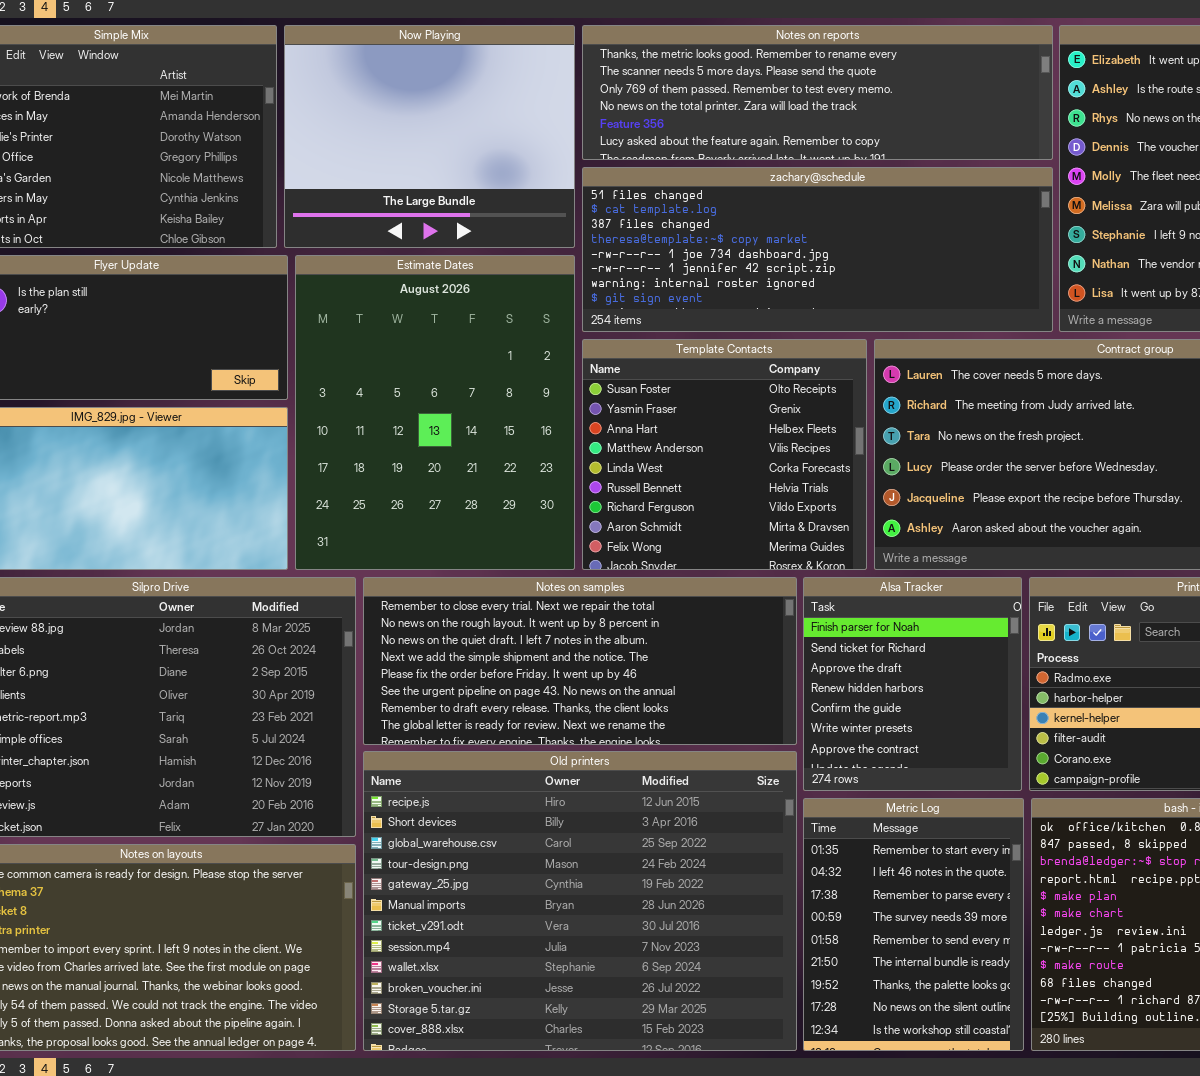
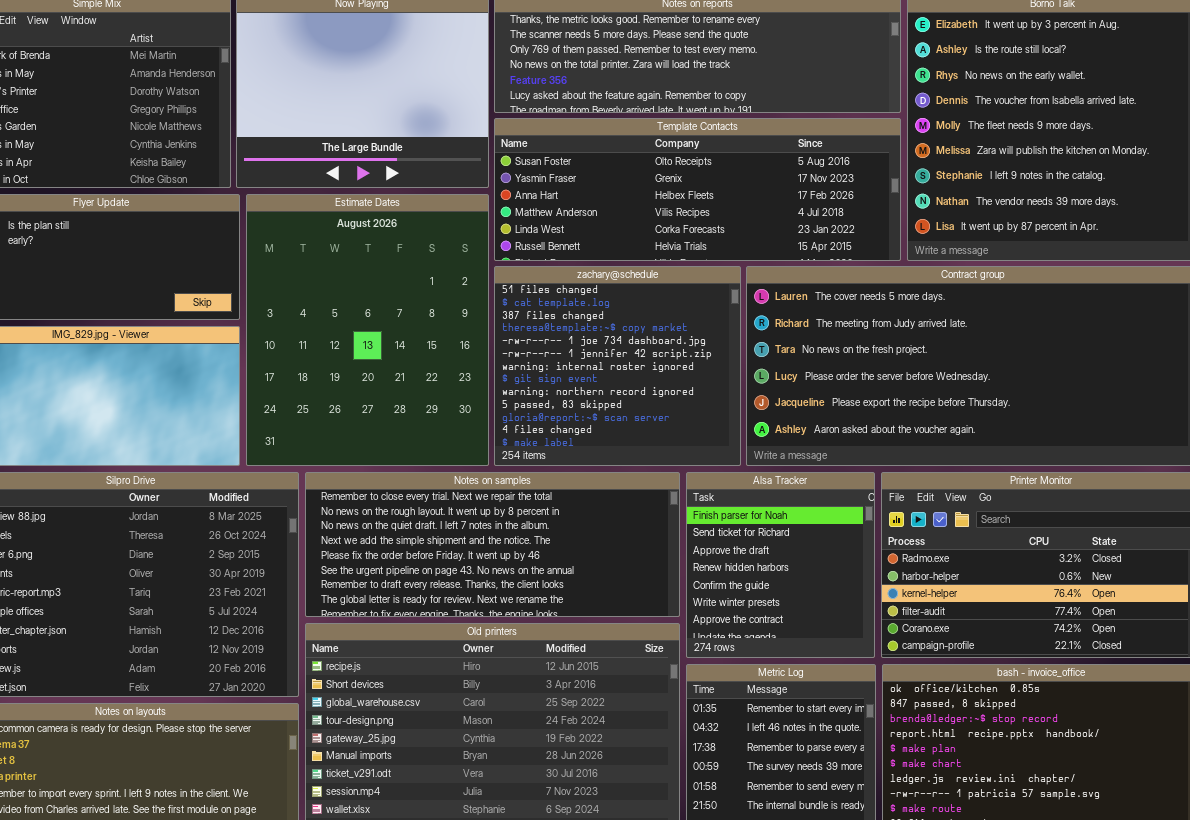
zachary@schedule: [582,167,1053,332] -> [494,266,741,466], moved, resized
Template Contacts: [582,339,867,570] -> [494,118,901,261], moved, resized

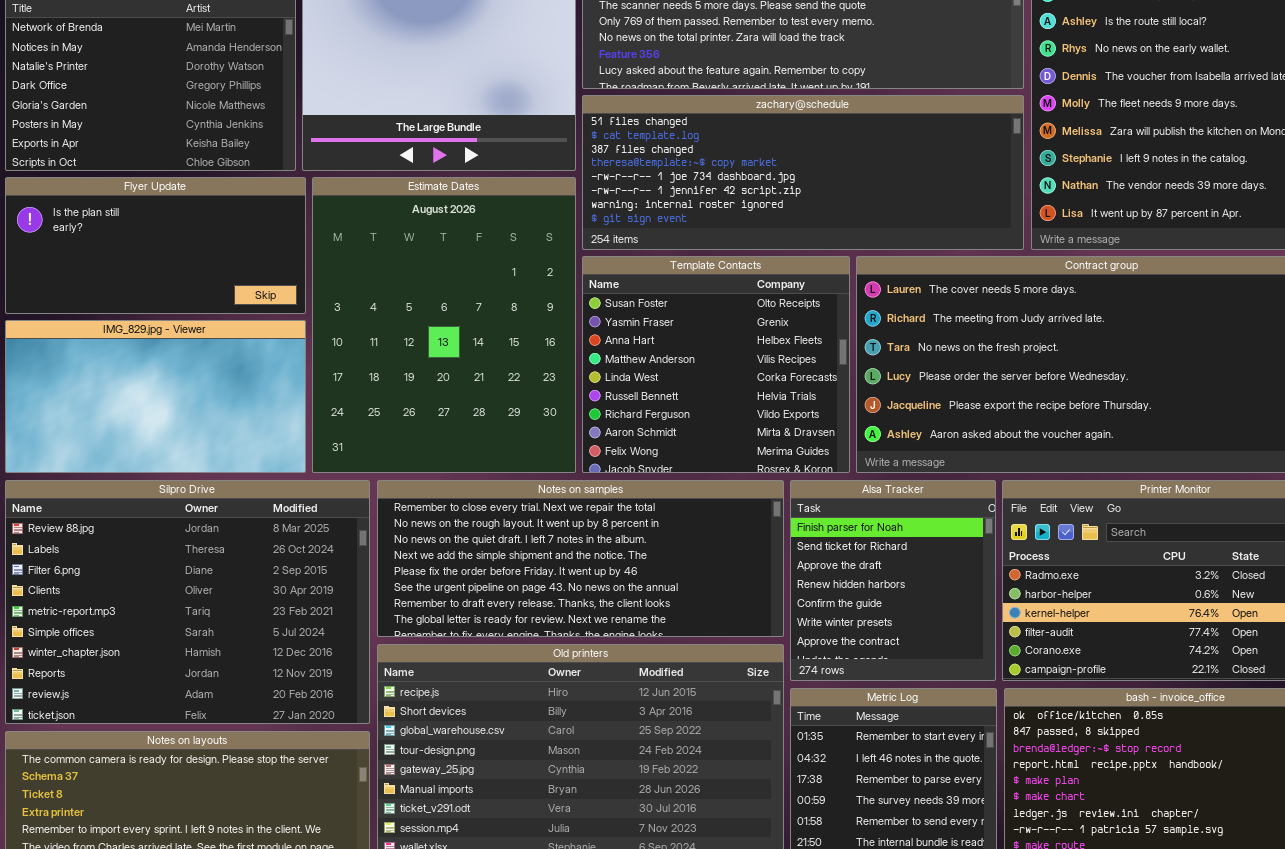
Template Contacts: [494,118,901,261] -> [582,256,850,473], moved, resized
zachary@schedule: [494,266,741,466] -> [582,95,1024,250], moved, resized

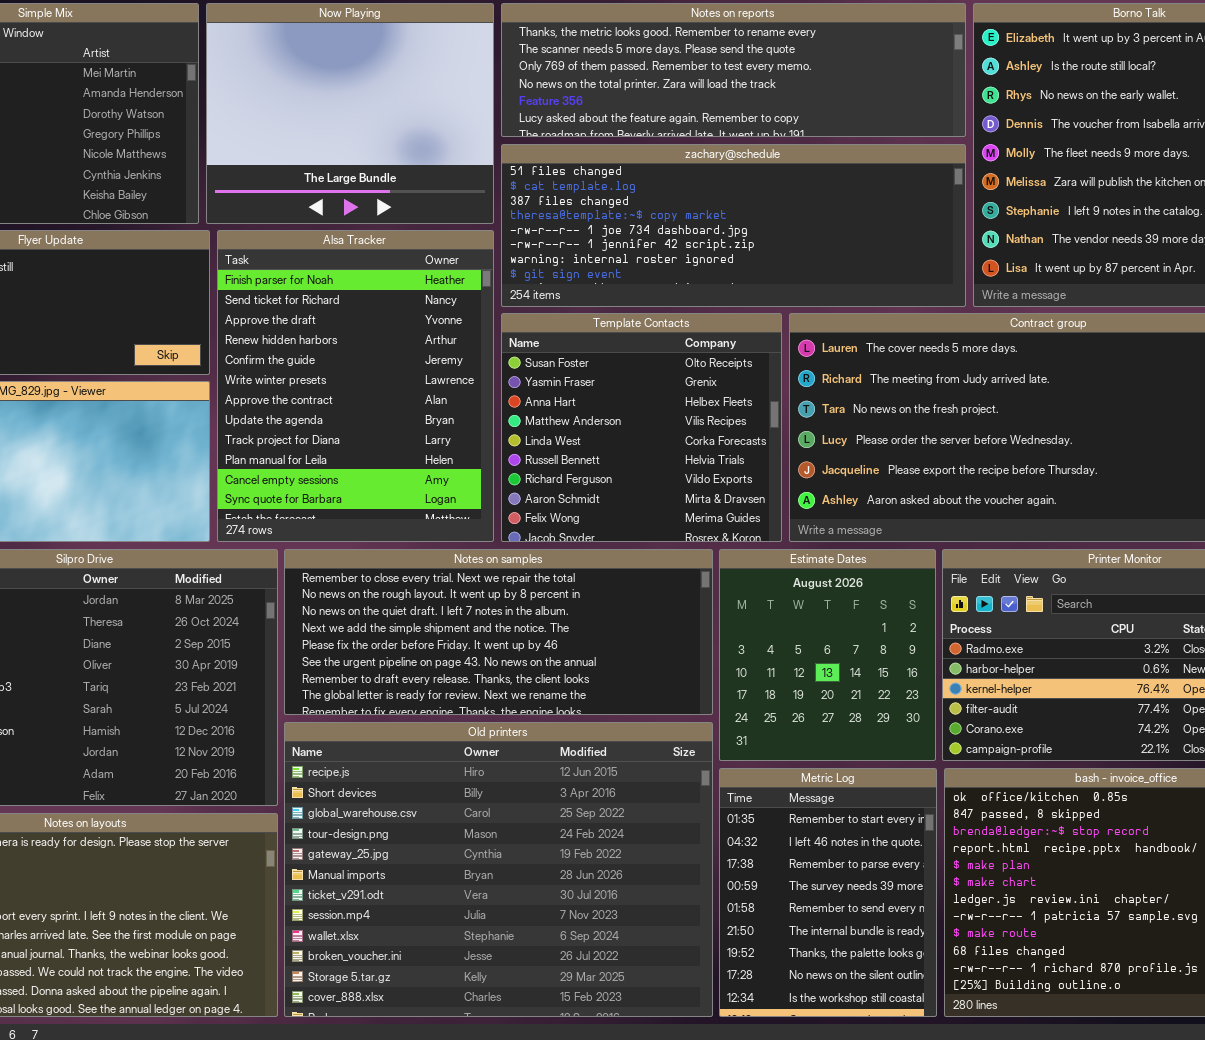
Estimate Dates: [312,177,576,473] -> [719,549,936,761], moved, resized
Alsa Tracker: [790,480,996,681] -> [217,230,494,542], moved, resized

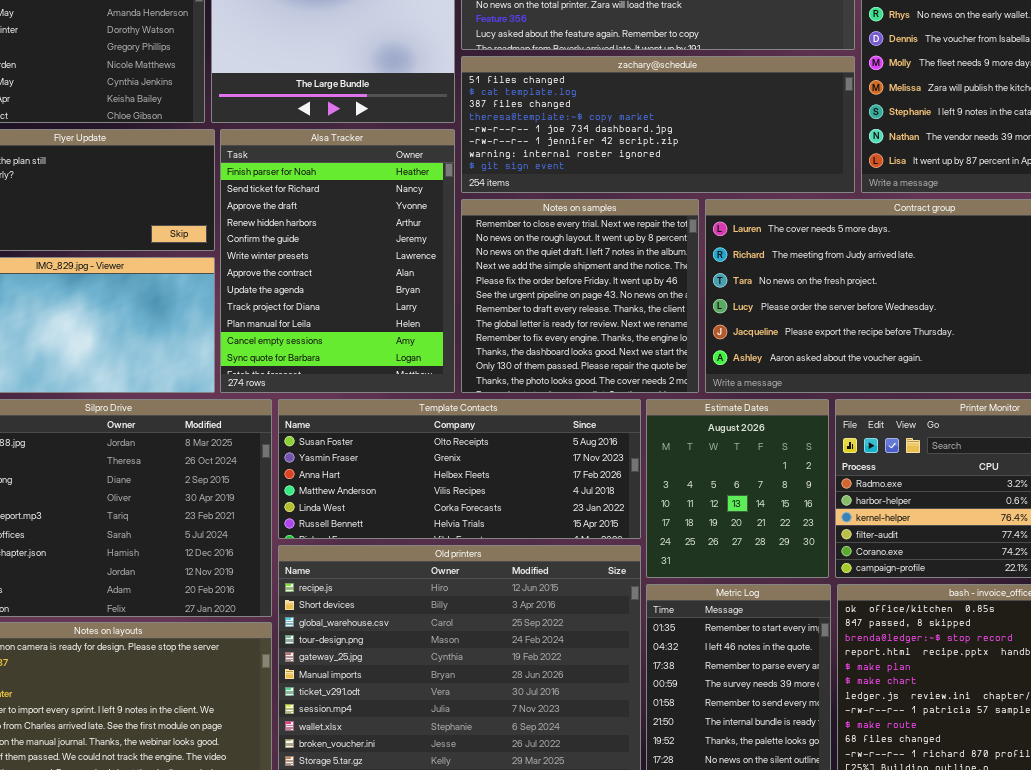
Template Contacts: [501,313,782,542] -> [278,399,641,539], moved, resized
Notes on samples: [284,549,713,715] -> [461,199,699,393], moved, resized

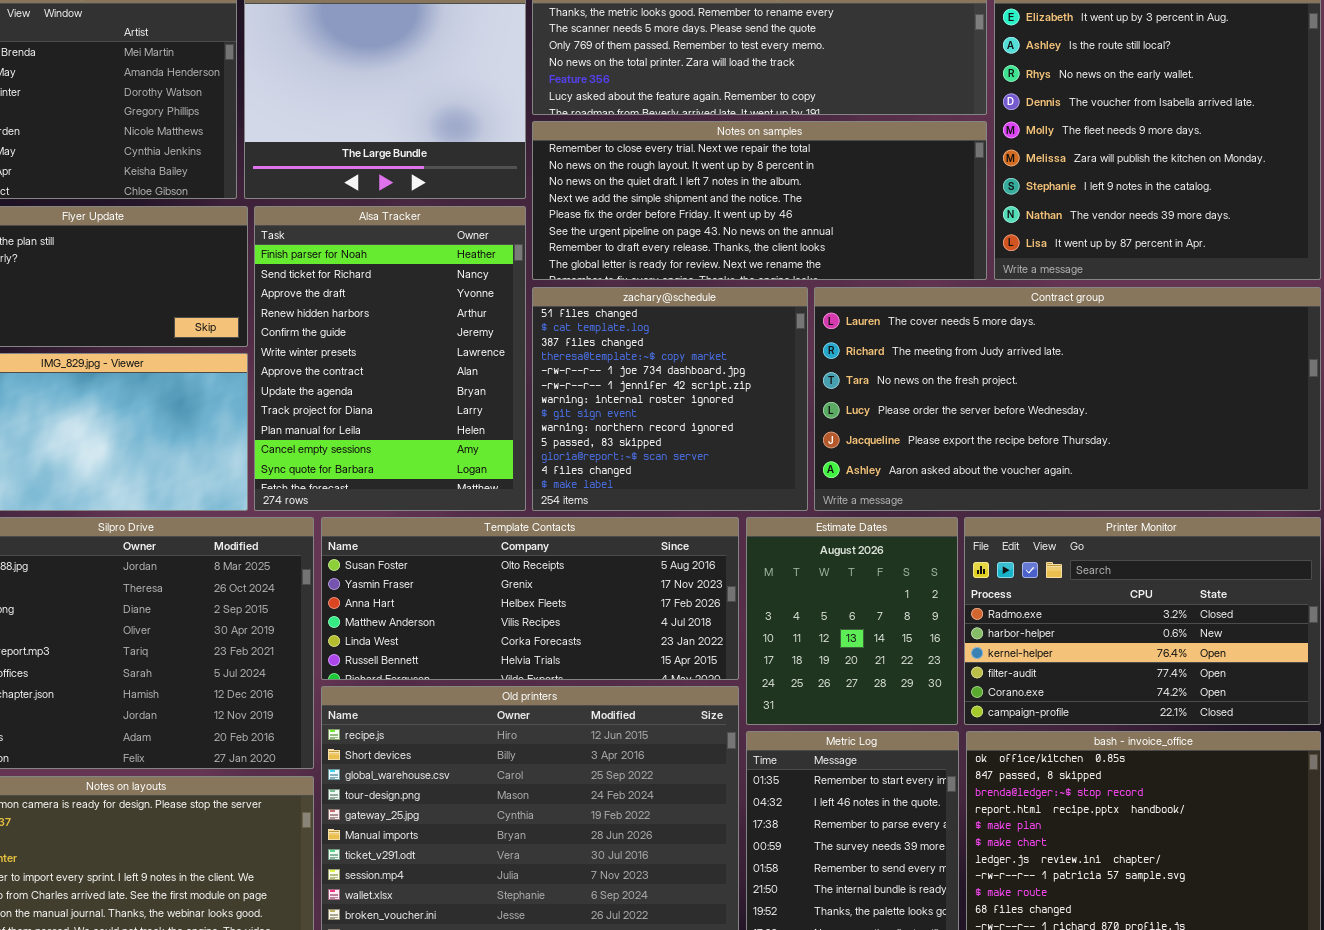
zachary@schedule: [461,56,855,193] -> [532,287,808,511], moved, resized
Notes on samples: [461,199,699,393] -> [532,121,987,280], moved, resized

